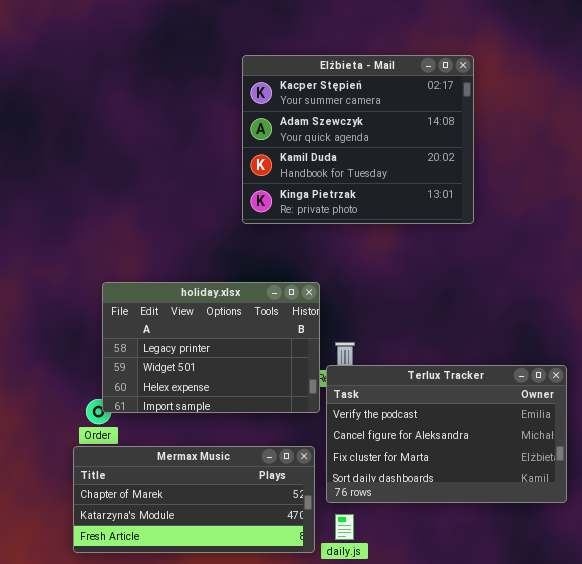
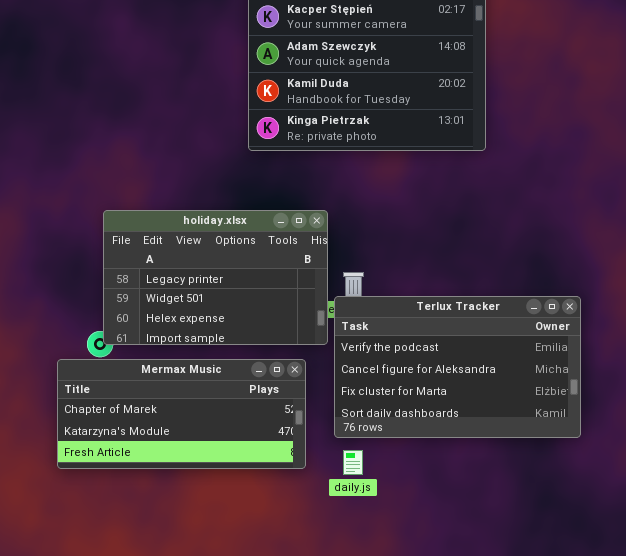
Mermax Music: [73,446,315,553] -> [57,359,306,469], moved

